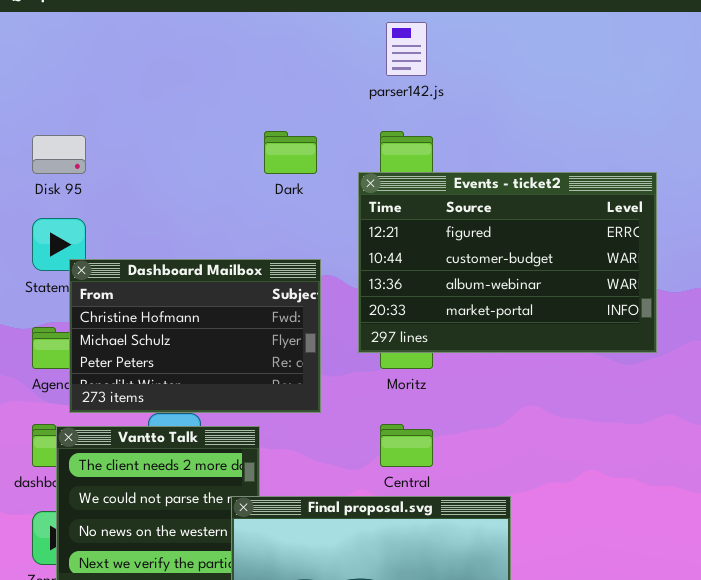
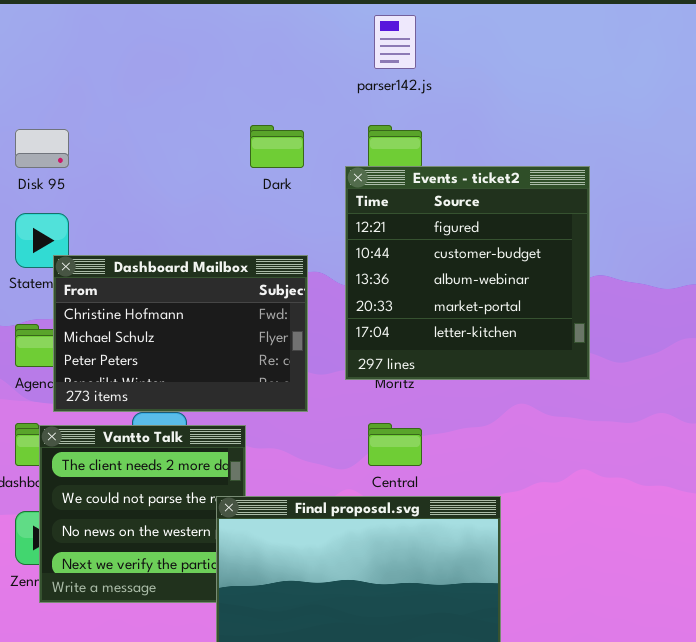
Events - ticket2: [358,172,657,353] -> [345,166,590,380], resized

